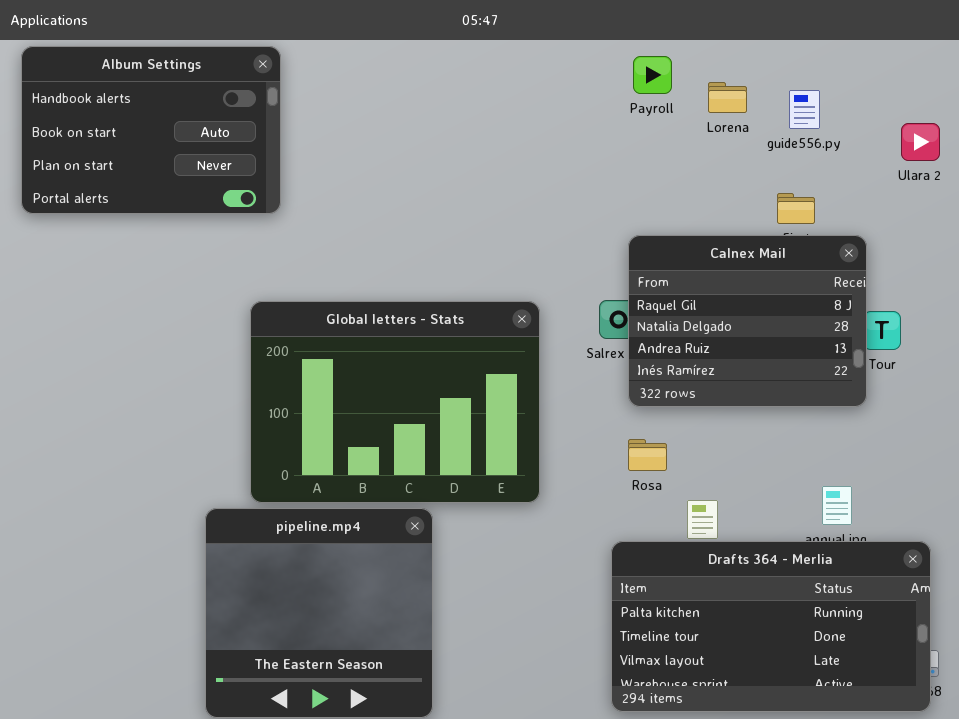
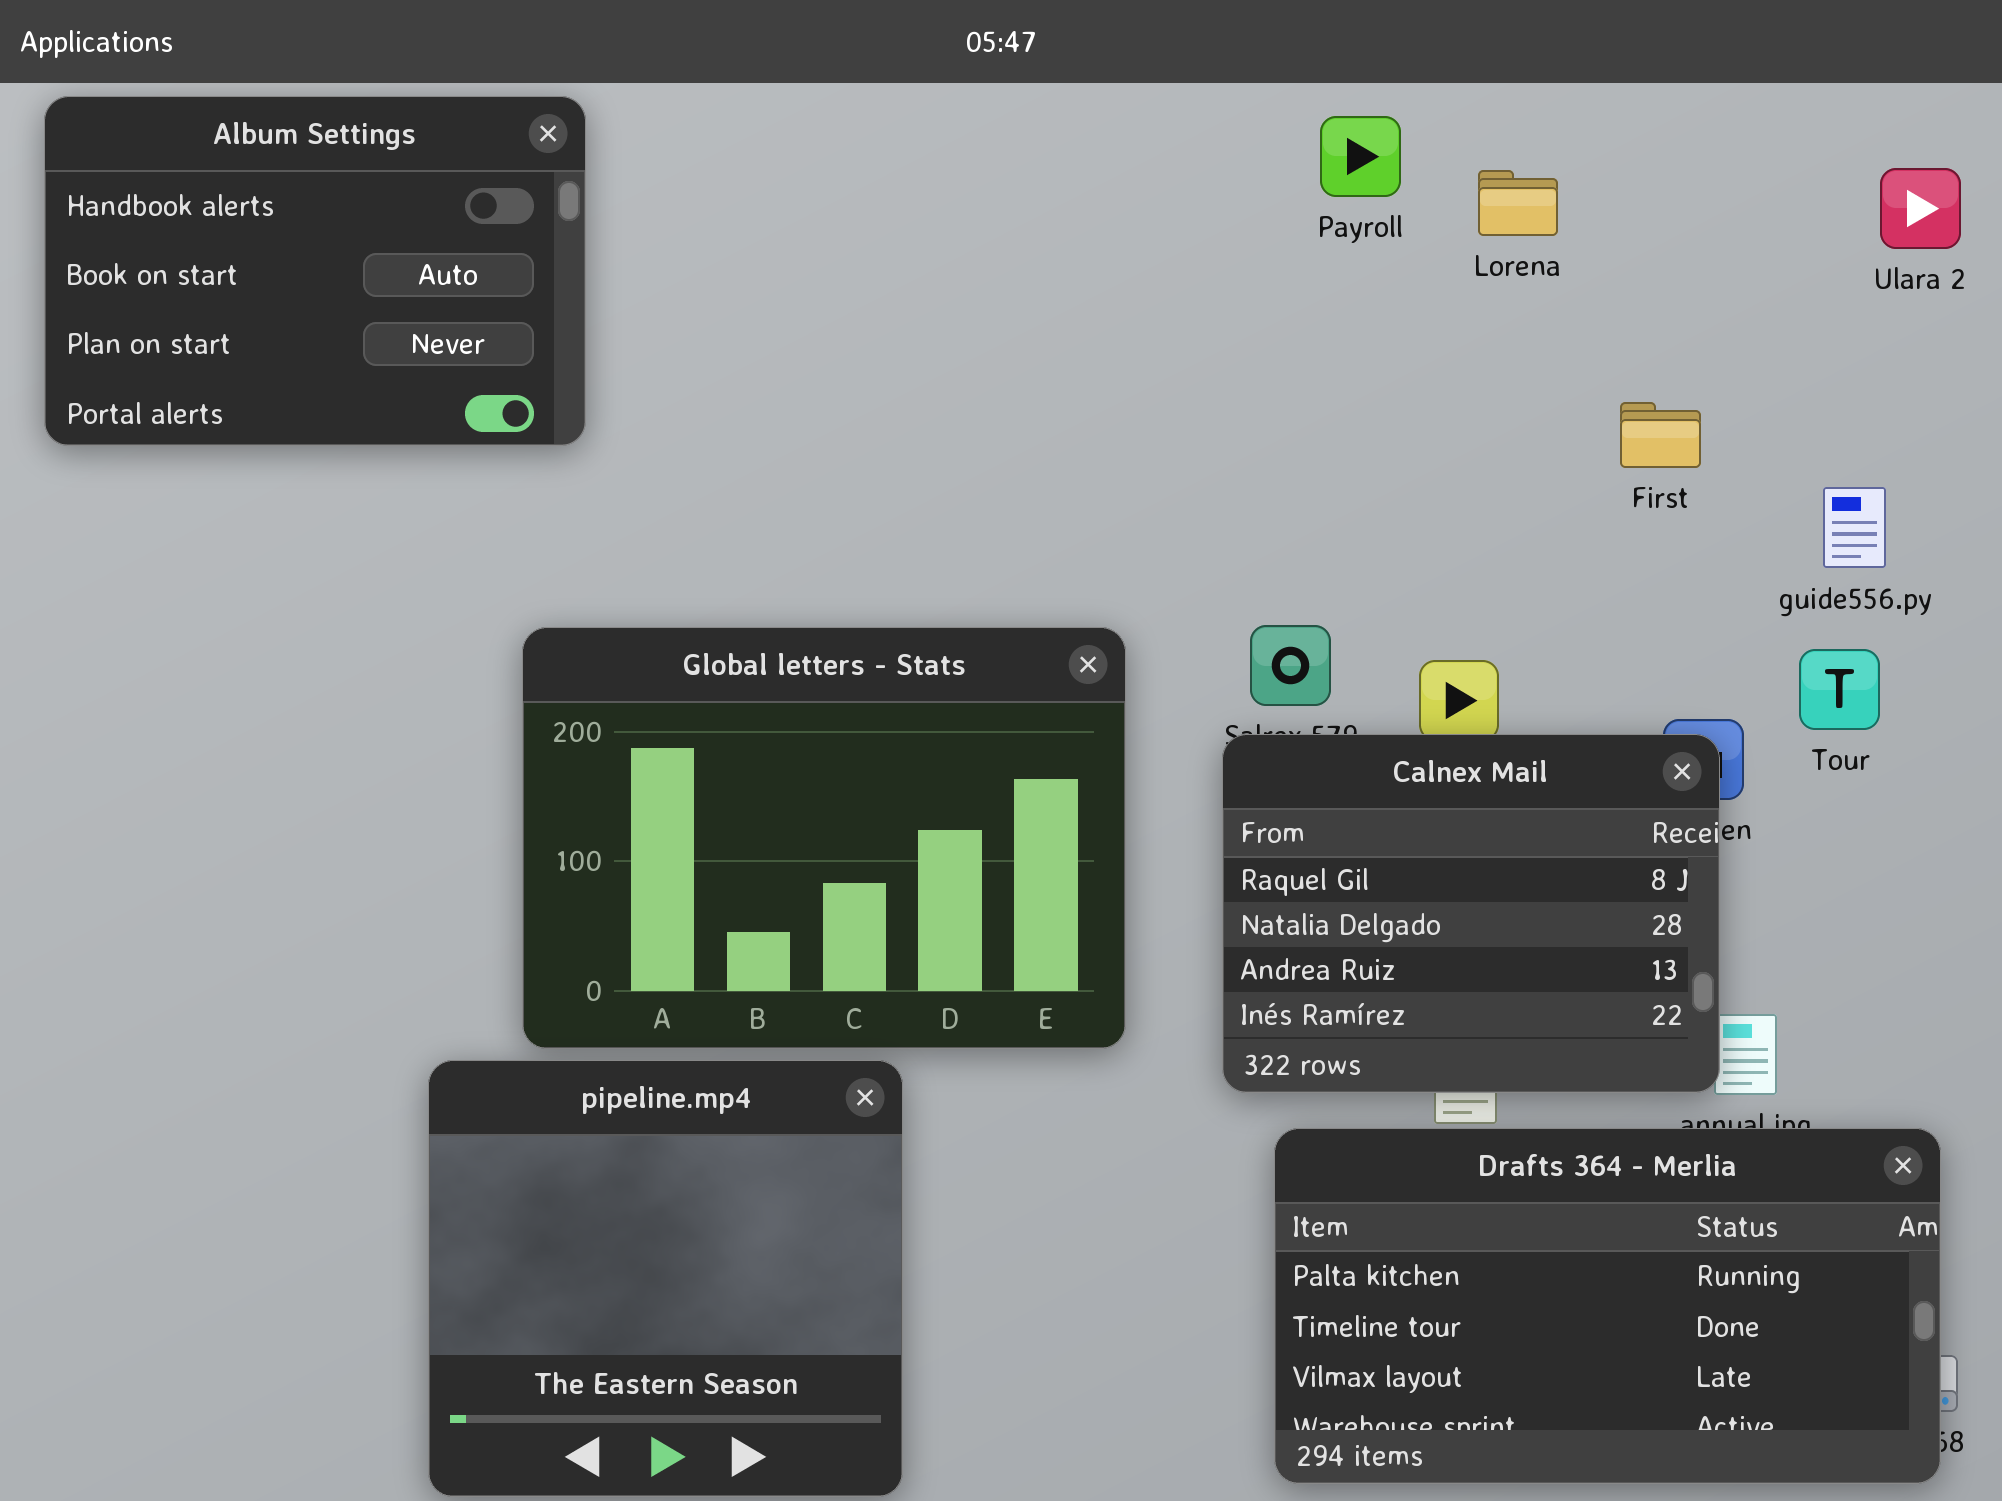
guide556.py: [789,90,820,129] -> [1823,487,1886,568], moved
Ulara 2: [901,123,940,161] -> [1880,168,1961,249], moved
Calnex Mail: [628,235,867,407] -> [1222,734,1720,1093], moved

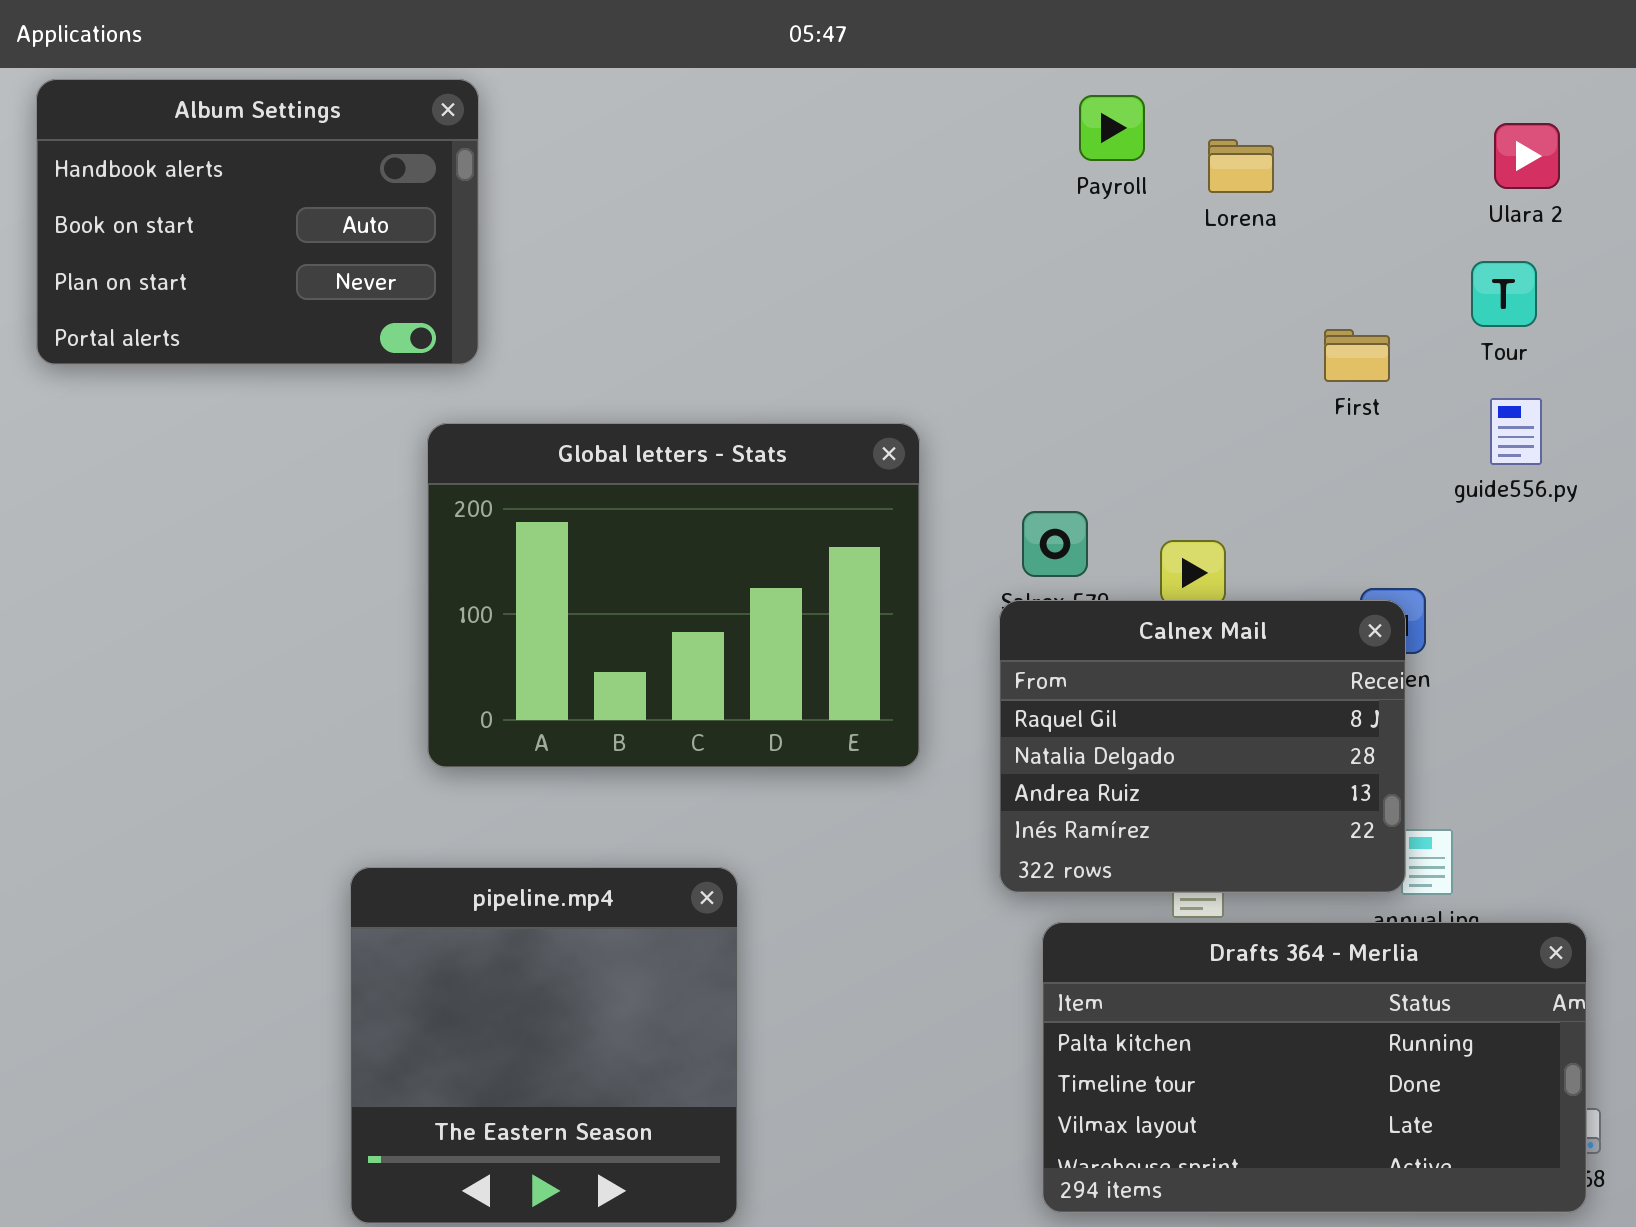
Ulara 2: [1880,168,1961,249] -> [1494,123,1560,189], moved
Global letters - Stats: [522,627,1126,1049] -> [427,423,920,768], moved
Tour: [1799,649,1880,730] -> [1471,261,1537,327], moved

